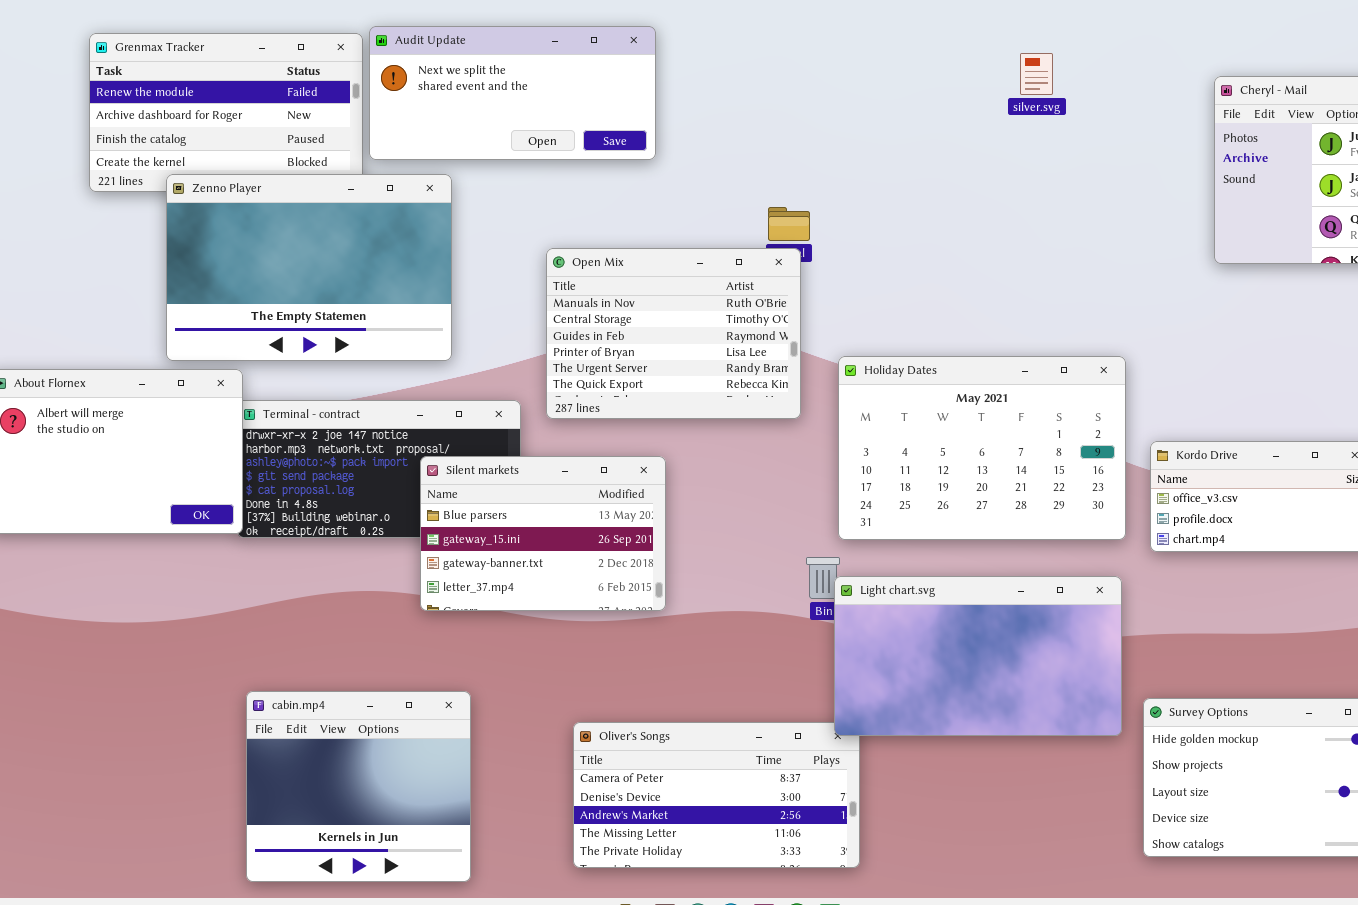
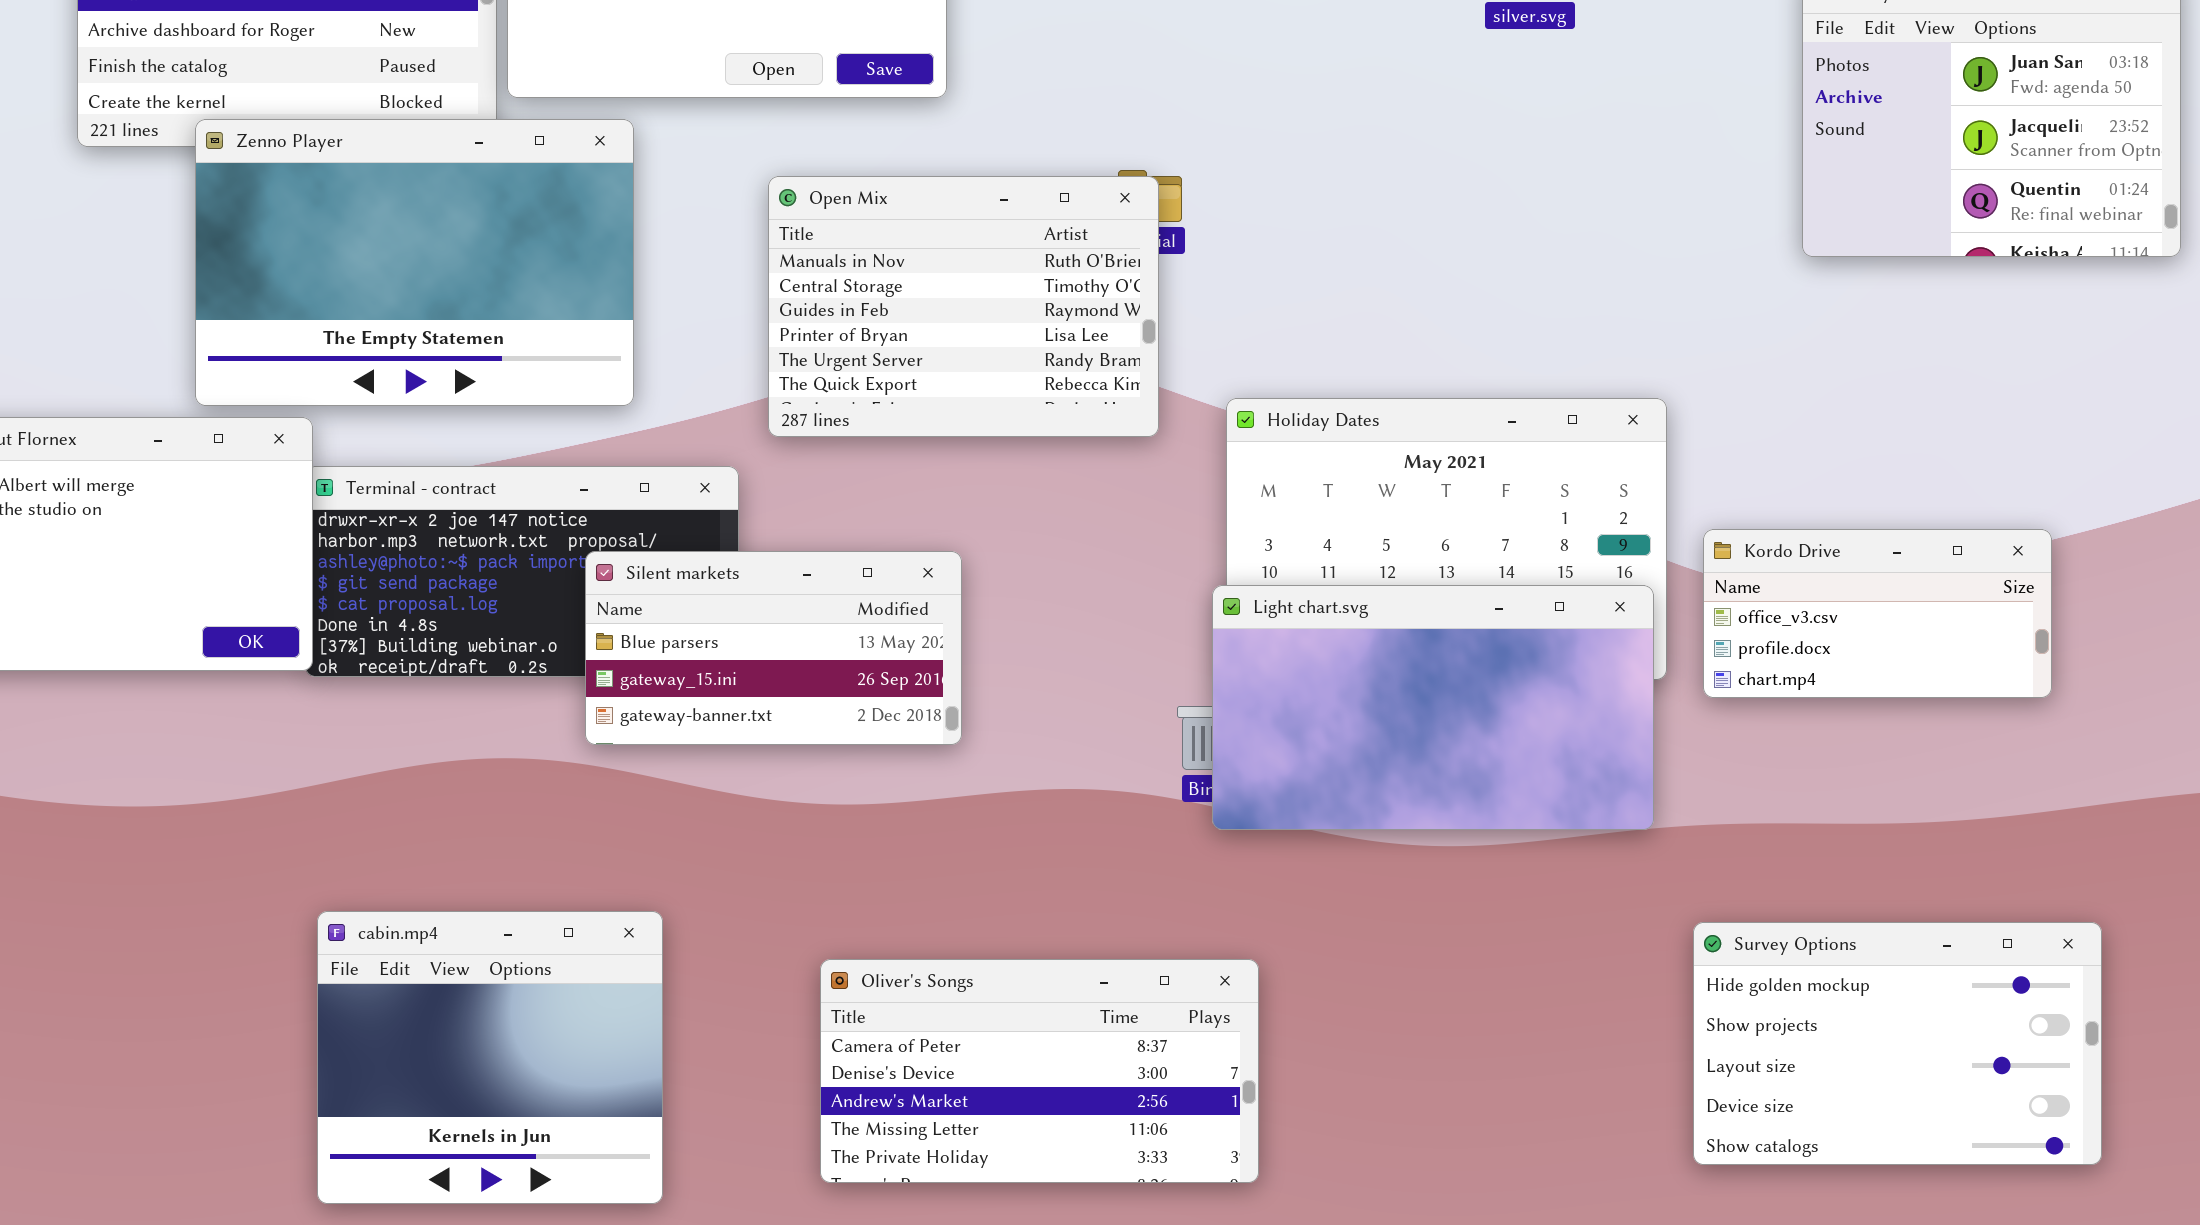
Open Mix: [546,248,801,419] -> [768,176,1159,437], moved
Silent markets: [420,456,666,611] -> [585,551,962,745], resized
Light chart.svg: [834,576,1122,736] -> [1212,585,1654,830], moved

